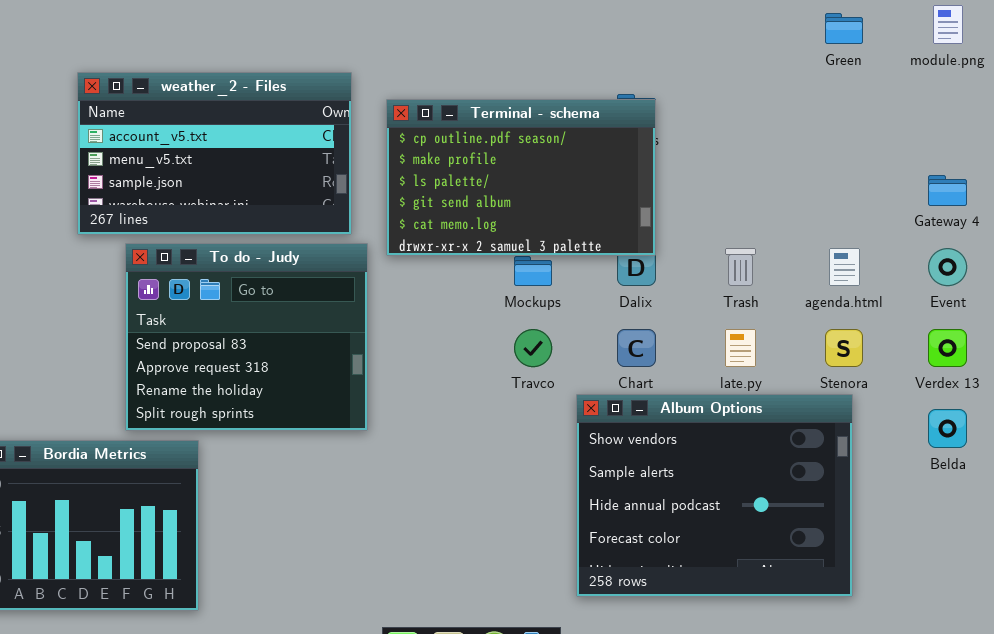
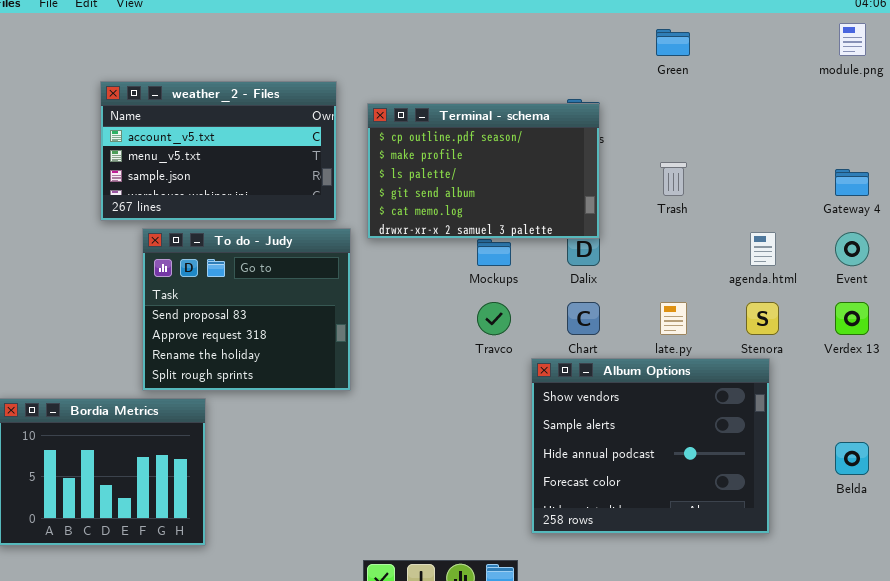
Green: [825,13,863,44] -> [656,29,690,56], moved
Trash: [725,248,756,286] -> [660,162,687,196], moved
Belda: [928,409,967,448] -> [835,442,869,475], moved

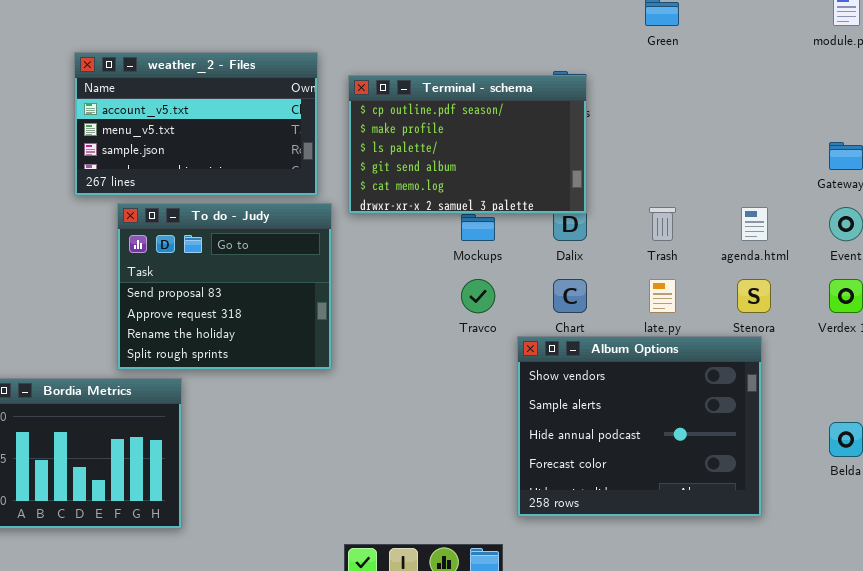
Trash: [660,162,687,196] -> [649,207,676,241], moved

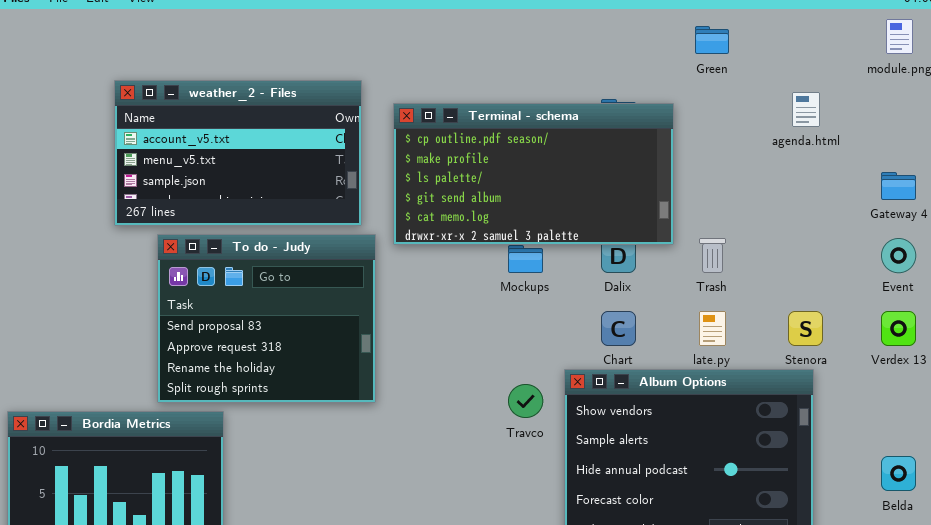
Terminal - schema: [348,75,587,214] -> [393,103,674,245], resized
agenda.html: [741,207,768,241] -> [792,92,820,127], moved
Travco: [461,279,495,313] -> [508,384,543,418], moved

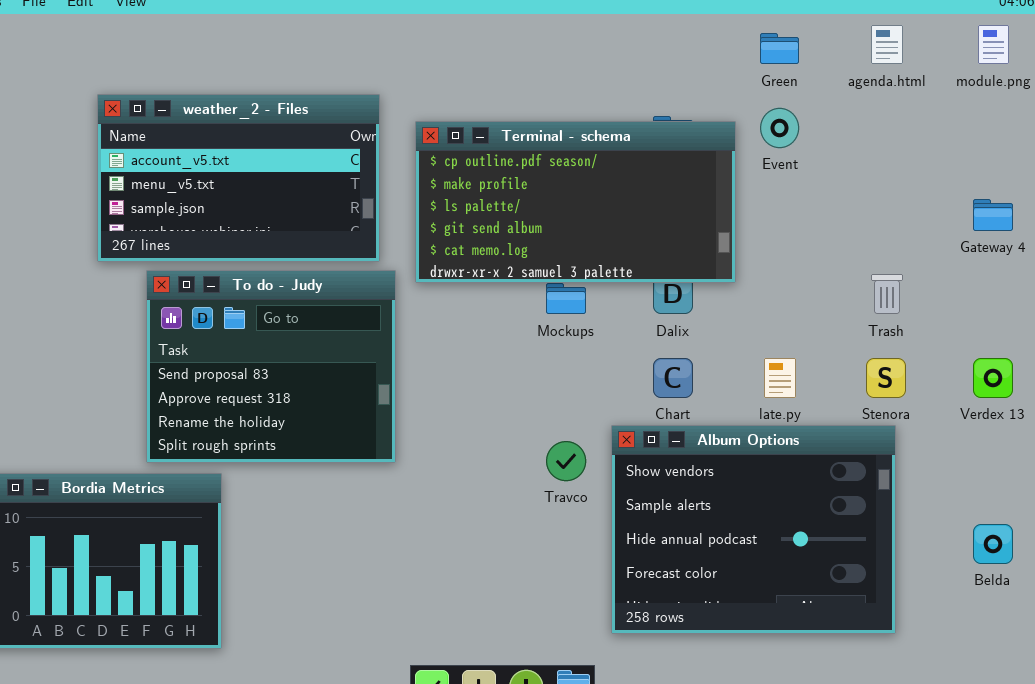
agenda.html: [792,92,820,127] -> [871,25,903,64], moved
Trash: [699,238,726,273] -> [871,274,903,314], moved
Event: [881,238,916,273] -> [760,108,799,148], moved

